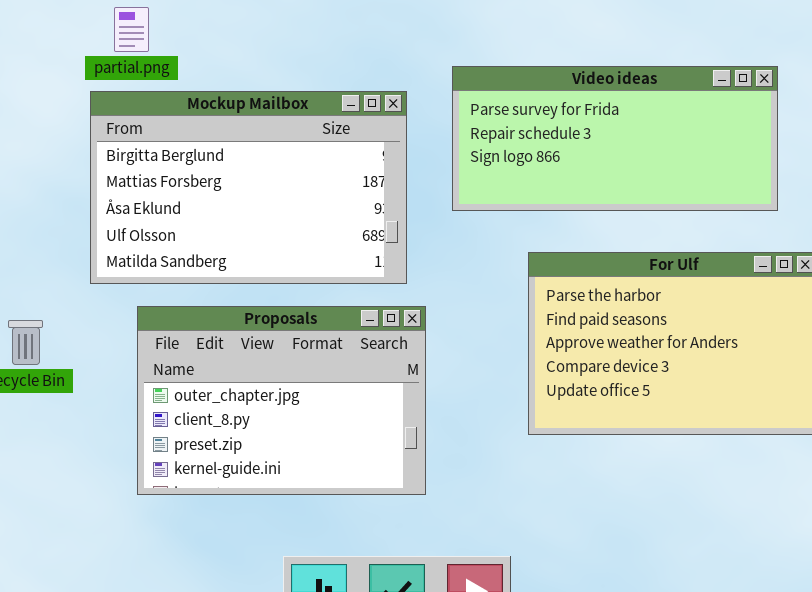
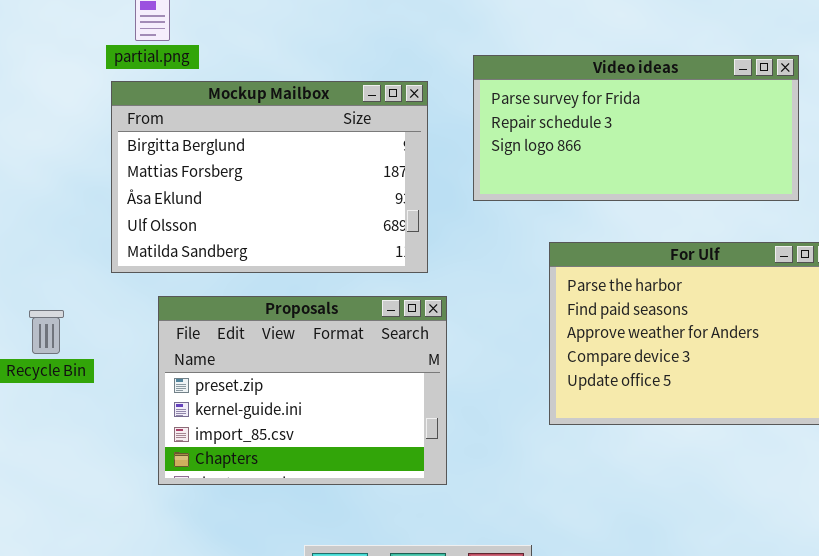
Proposals: [137,306,426,495] -> [158,296,447,485], scrolled down 2 rows

